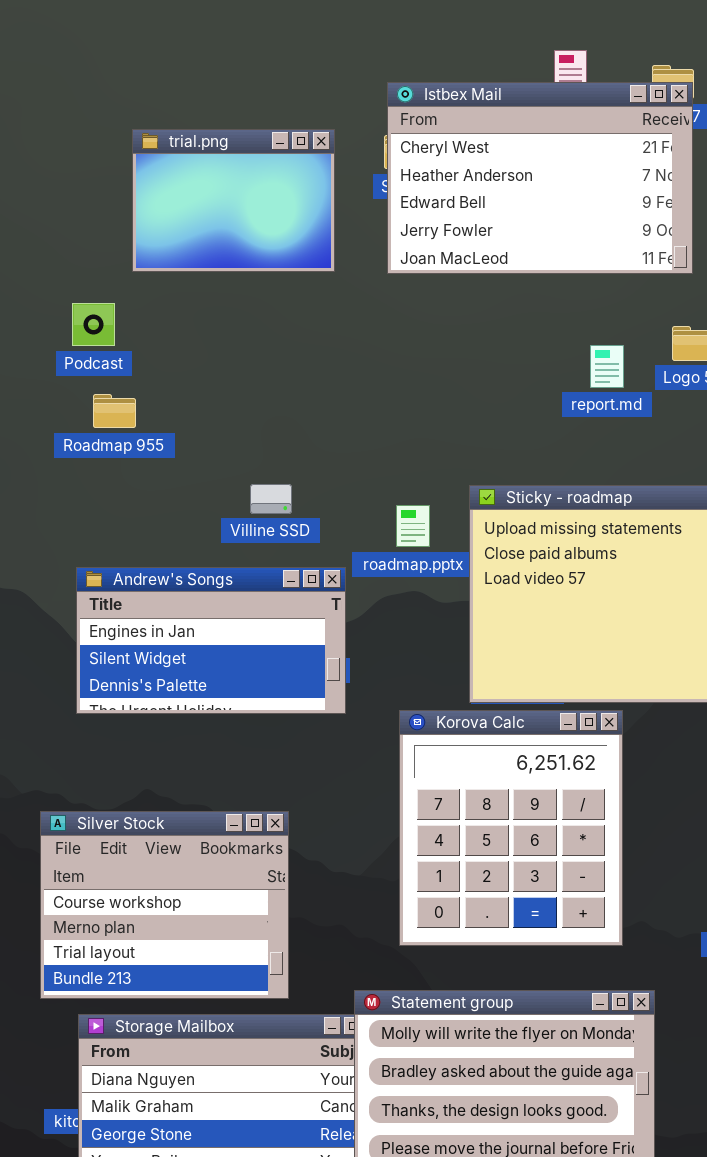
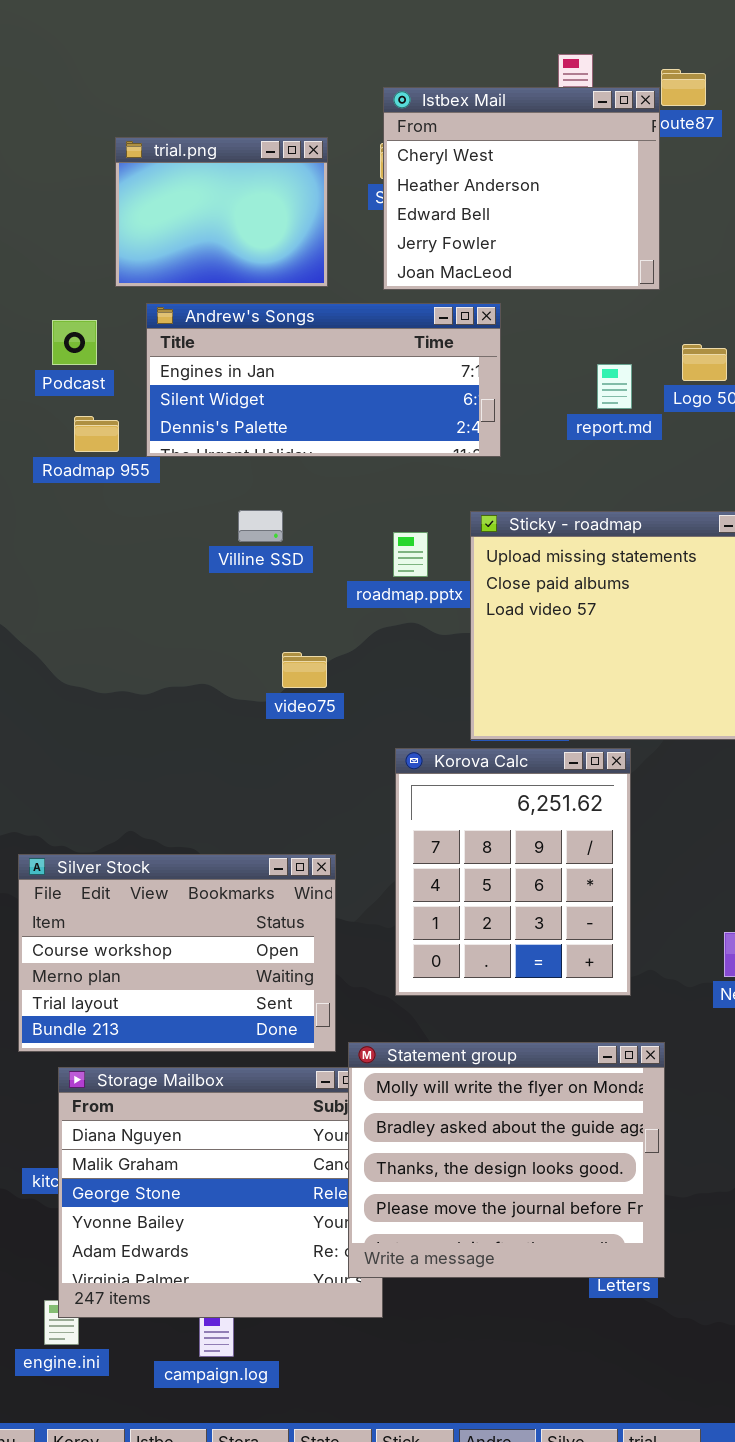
Istbex Mail: [387,82,693,274] -> [383,87,660,290], resized
Andrew's Songs: [76,567,346,714] -> [146,303,501,457], moved, resized
Silver Stock: [40,811,289,999] -> [18,854,336,1052], resized

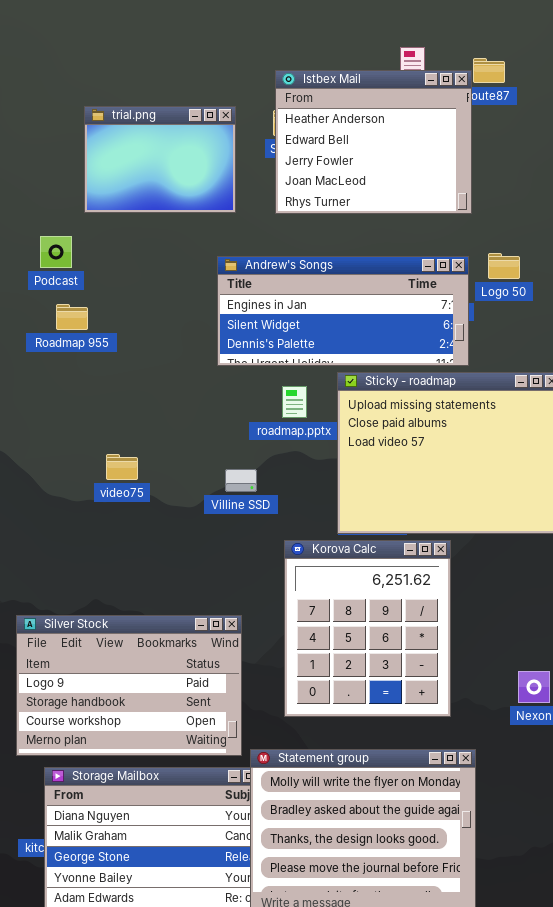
Istbex Mail: [383,87,660,290] -> [275,70,472,214], scrolled down 1 row
Andrew's Songs: [146,303,501,457] -> [217,256,469,366], moved
Villine SSD: [238,510,283,542] -> [225,469,257,492], moved
video75: [282,652,327,688] -> [106,454,138,480], moved
Silver Stock: [18,854,336,1052] -> [16,615,242,756], scrolled up 2 rows

